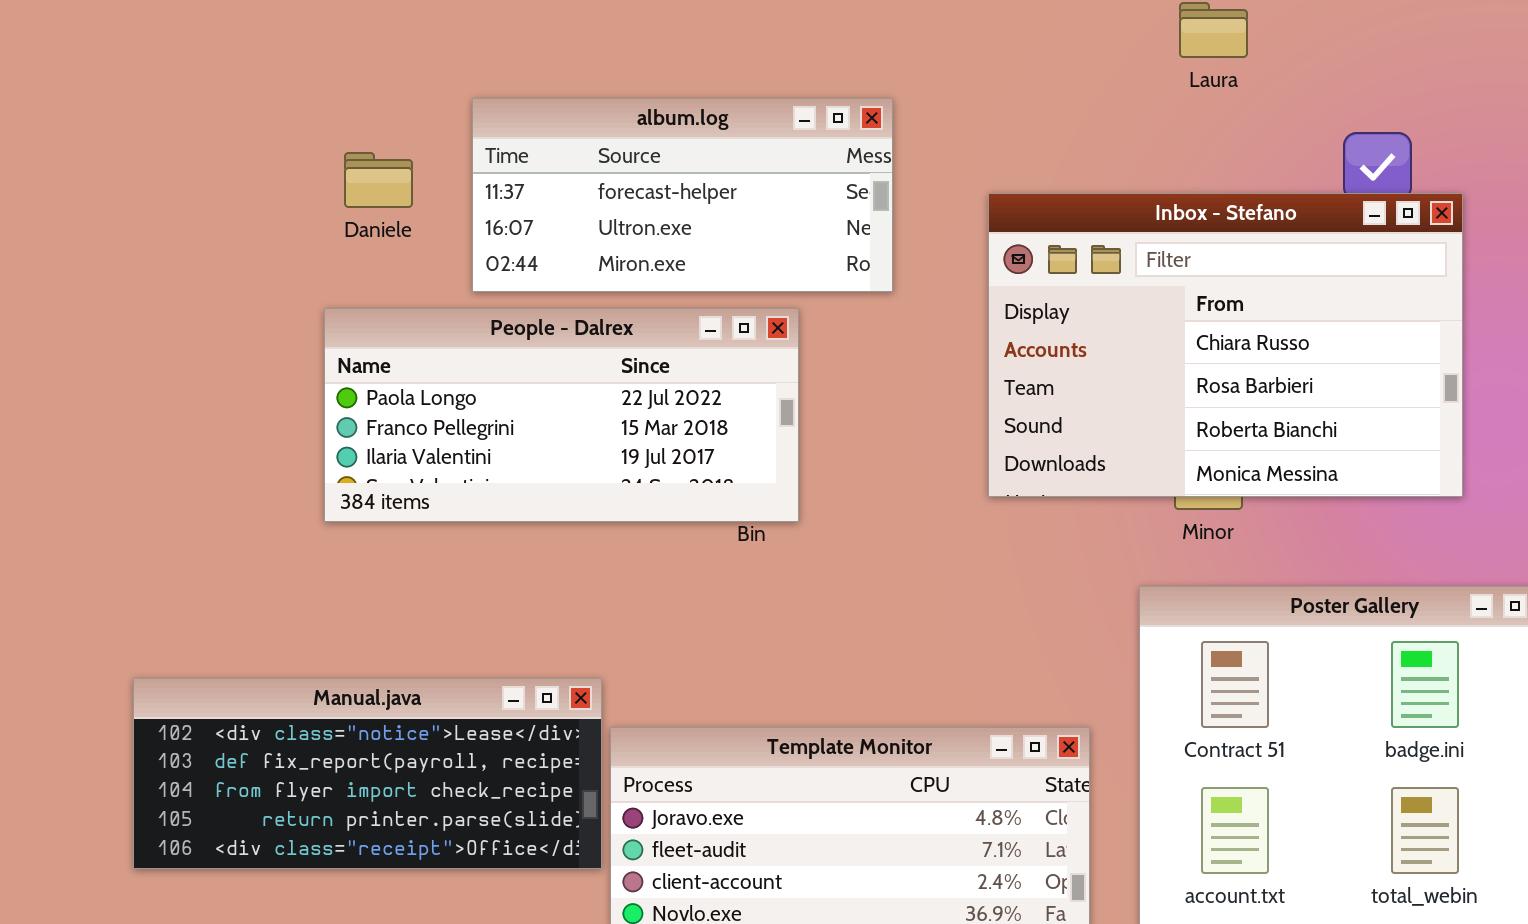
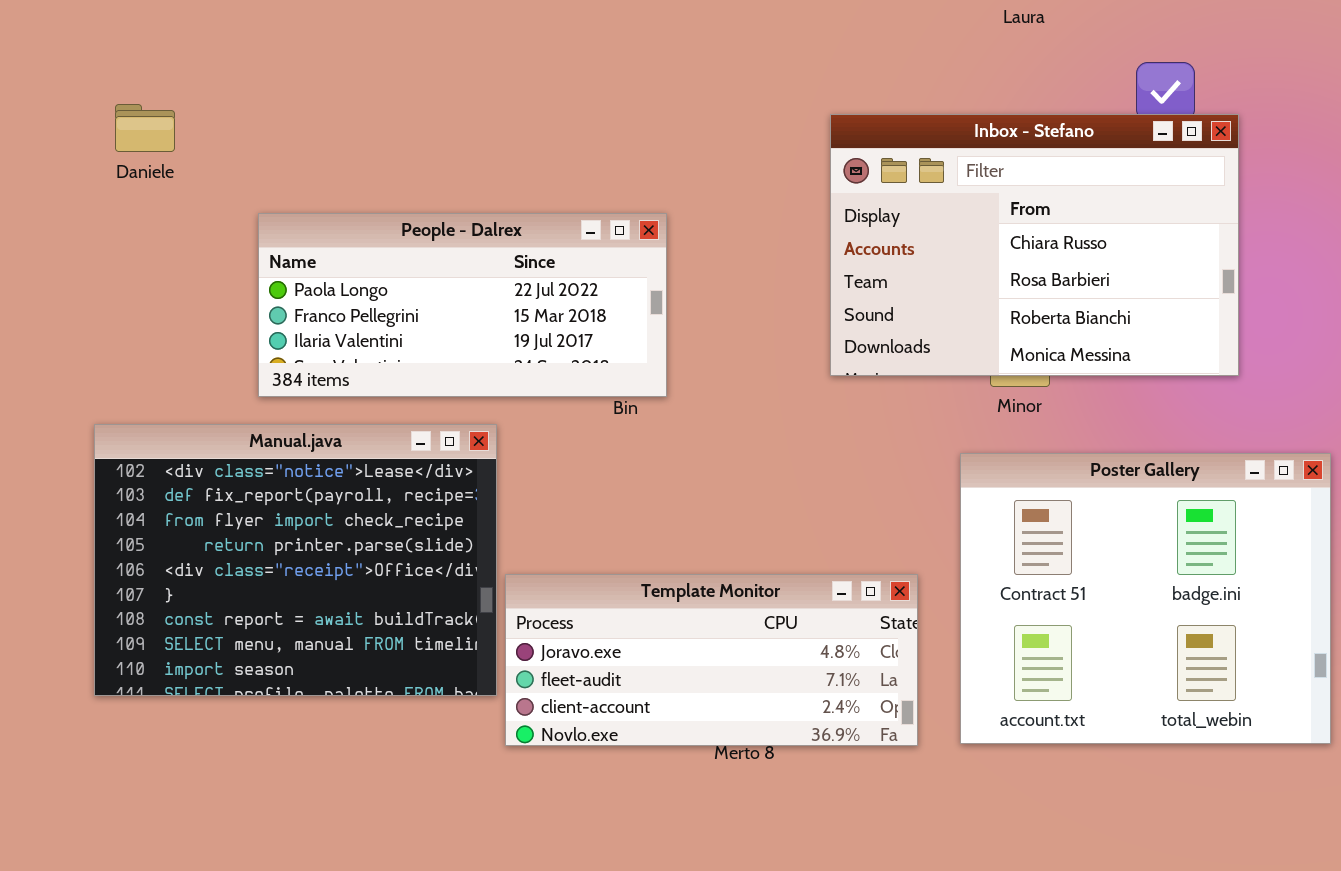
album.log: [472,98,893,292] -> none, closed
Daniele: [344,152,413,208] -> [115,104,175,152], moved
Manual.java: [133,678,602,869] -> [94,424,497,696], resized

